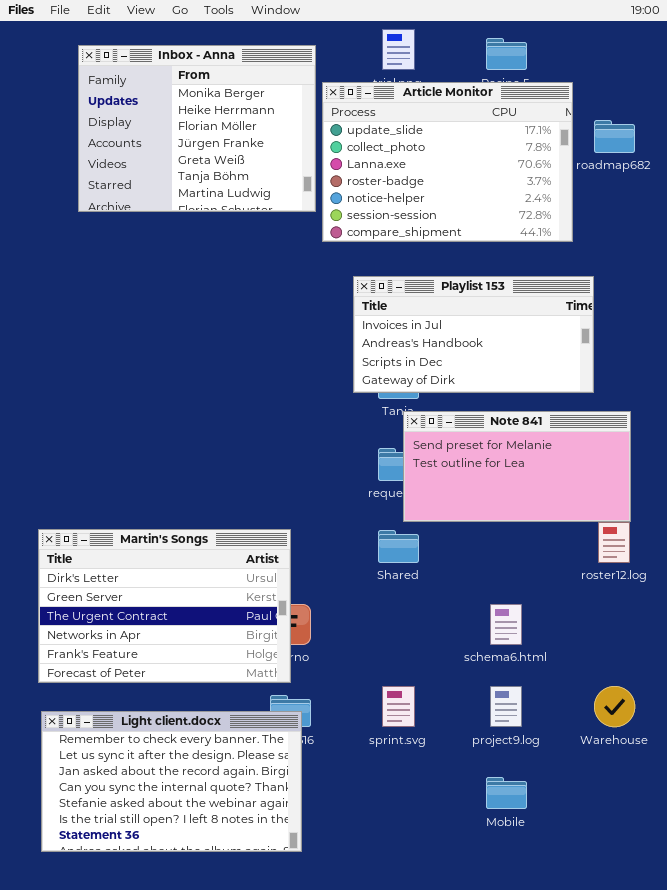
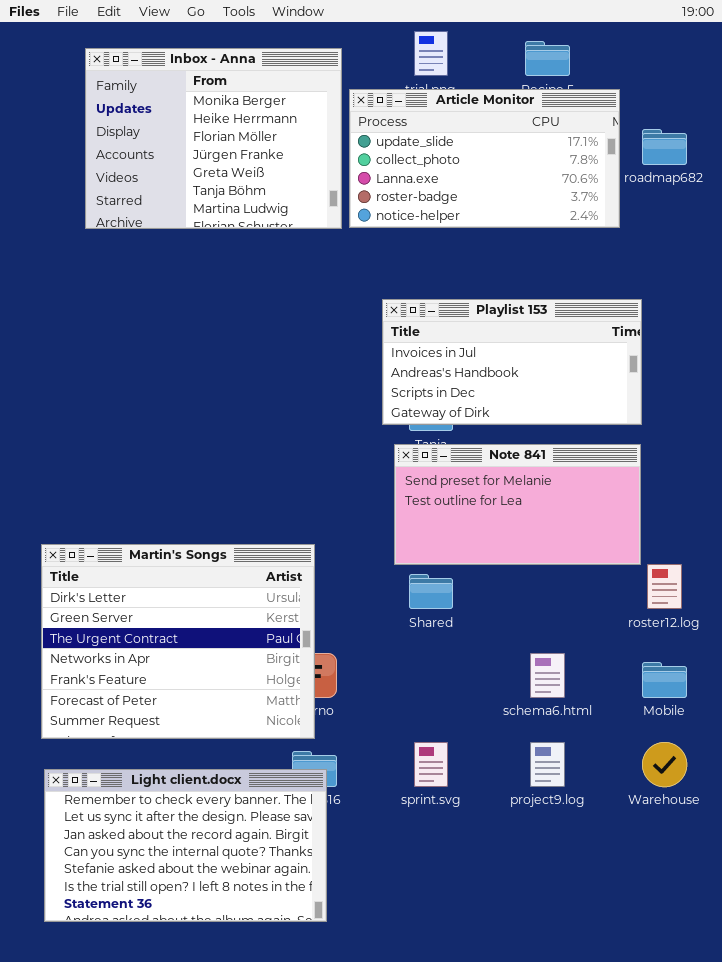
Article Monitor: [322,82,573,242] -> [349,89,620,228], resized
Note 841: [403,411,631,522] -> [394,444,641,565], moved
Martin's Songs: [38,529,291,683] -> [41,544,315,739], resized
Mobile: [486,777,527,809] -> [642,662,687,698], moved

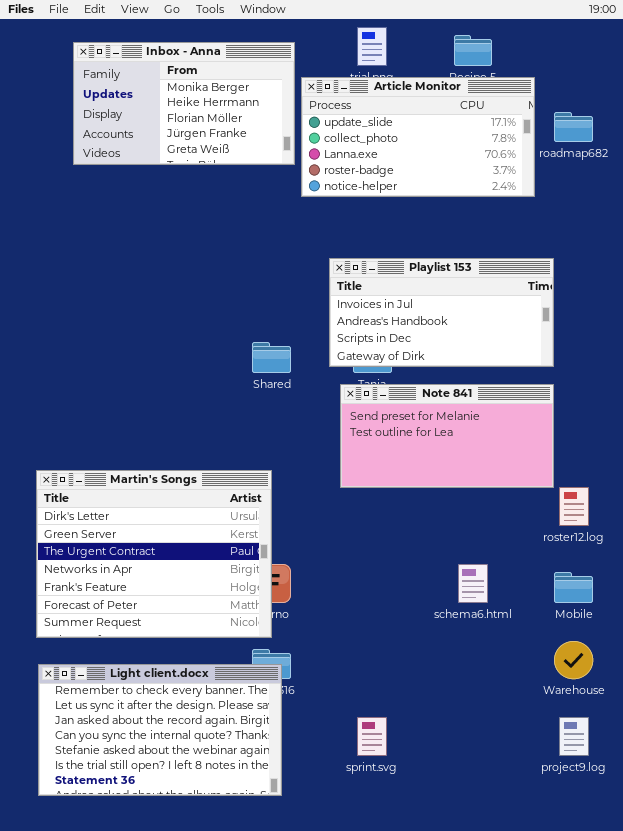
Inbox - Anna: [85,48,342,229] -> [73,42,295,165], resized
Shared: [409,574,453,609] -> [252,342,291,373], moved
sprint.svg: [414,742,448,787] -> [357,717,387,756], moved
project9.log: [530,742,565,787] -> [559,717,589,756], moved

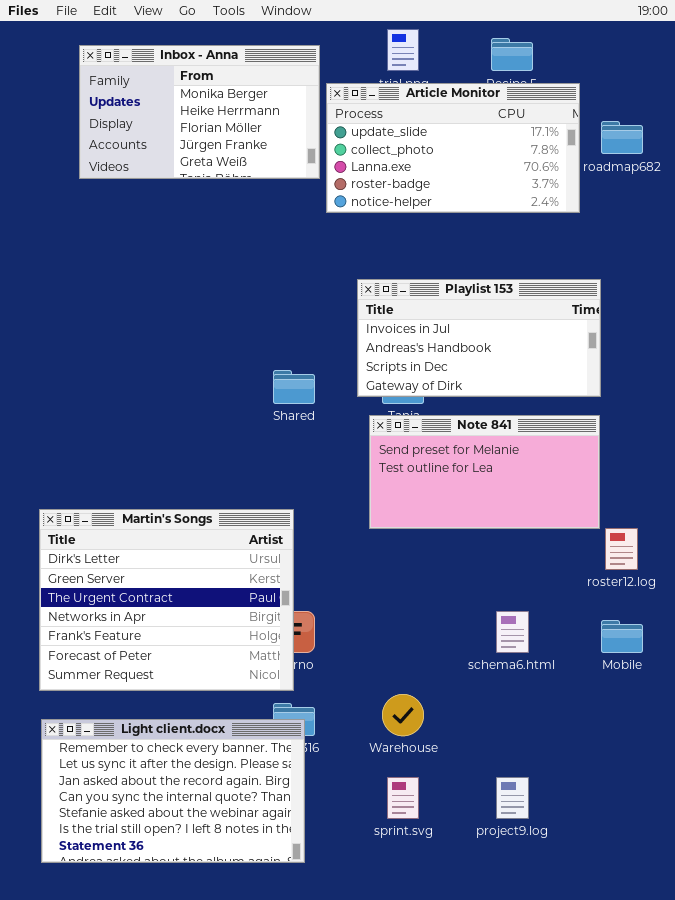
Warehouse: [554,641,593,679] -> [382,694,424,736], moved
project9.log: [559,717,589,756] -> [496,777,529,819], moved

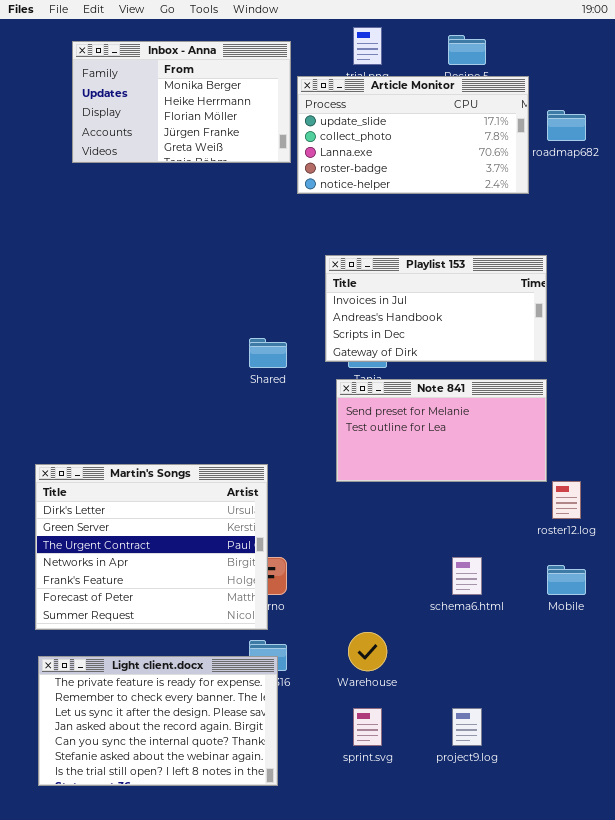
Light client.docx: [41,719,305,863] -> [38,656,278,786], scrolled up 1 row

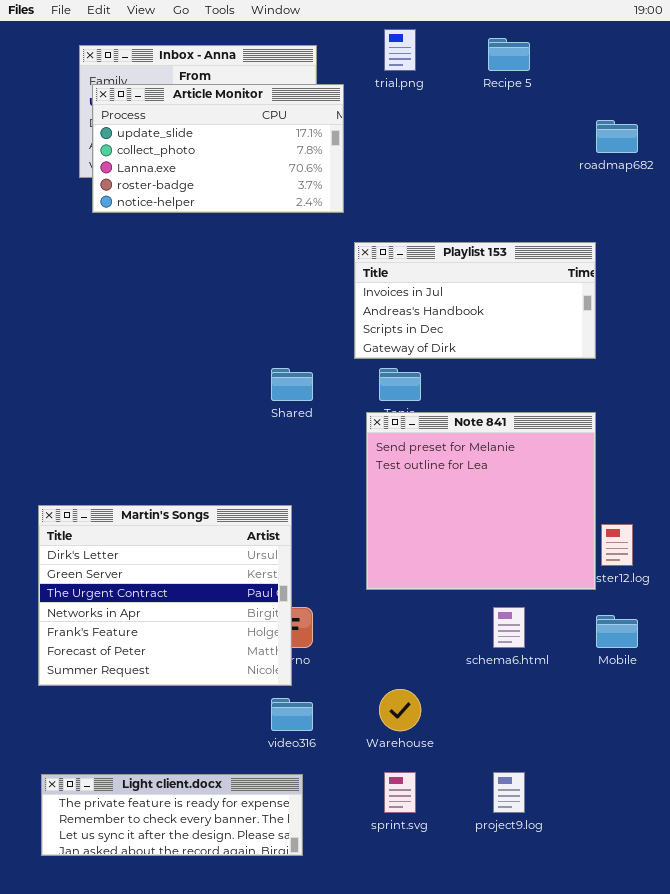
Article Monitor: [297,76,529,194] -> [92,84,344,213], moved
Playlist 153: [325,255,547,362] -> [354,242,596,359], moved
Note 841: [336,379,547,482] -> [366,412,596,590], resized
Light client.docx: [38,656,278,786] -> [41,774,303,856], resized

